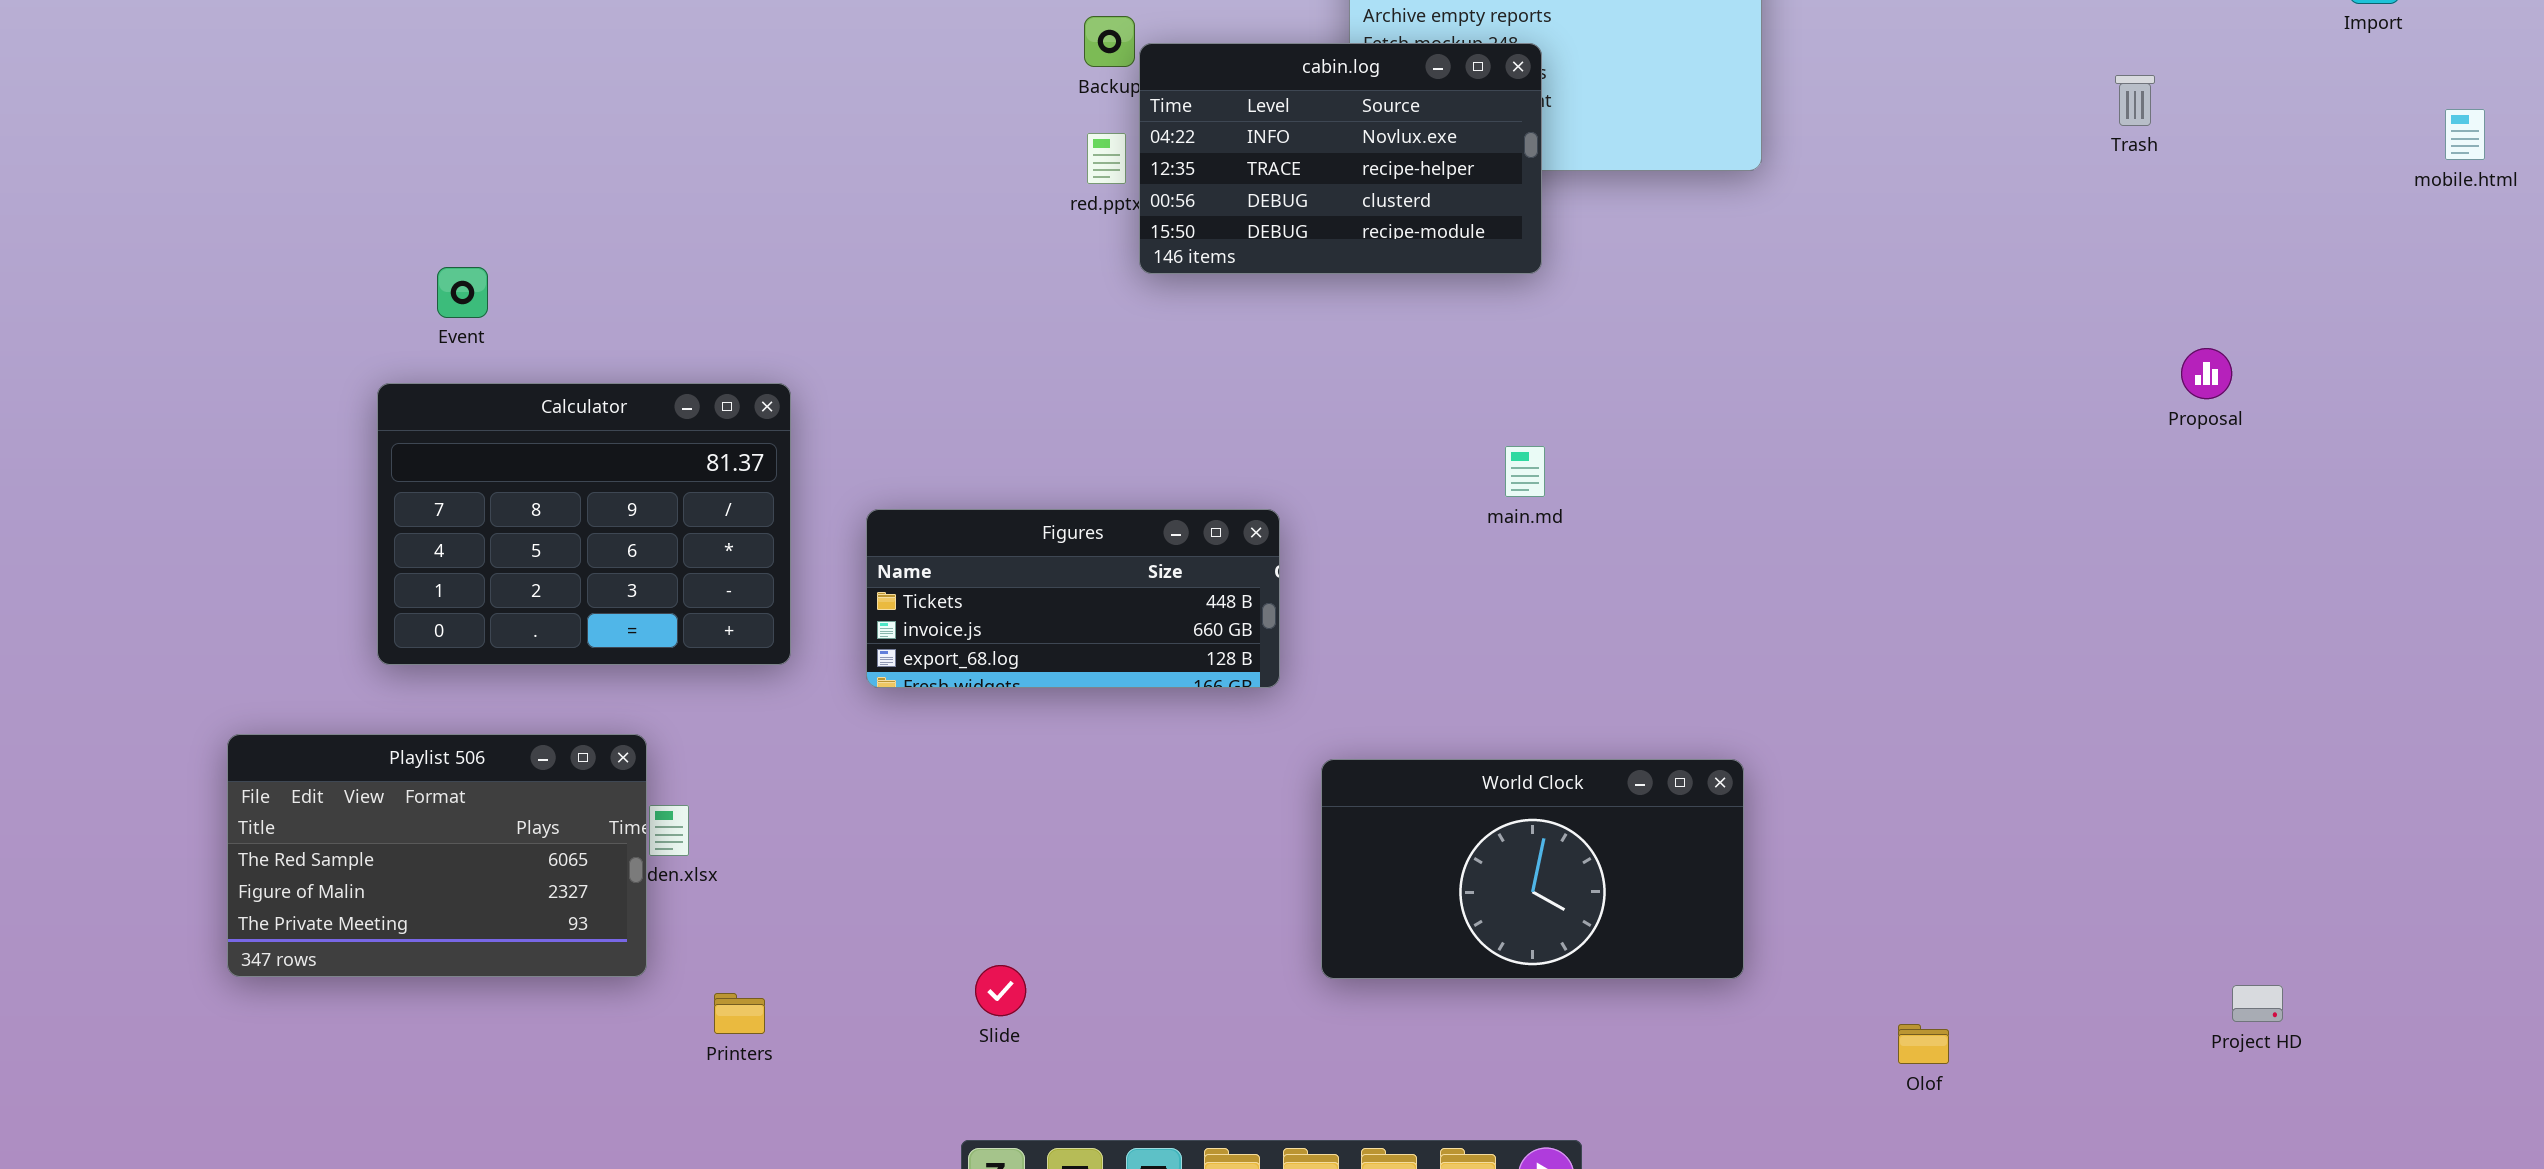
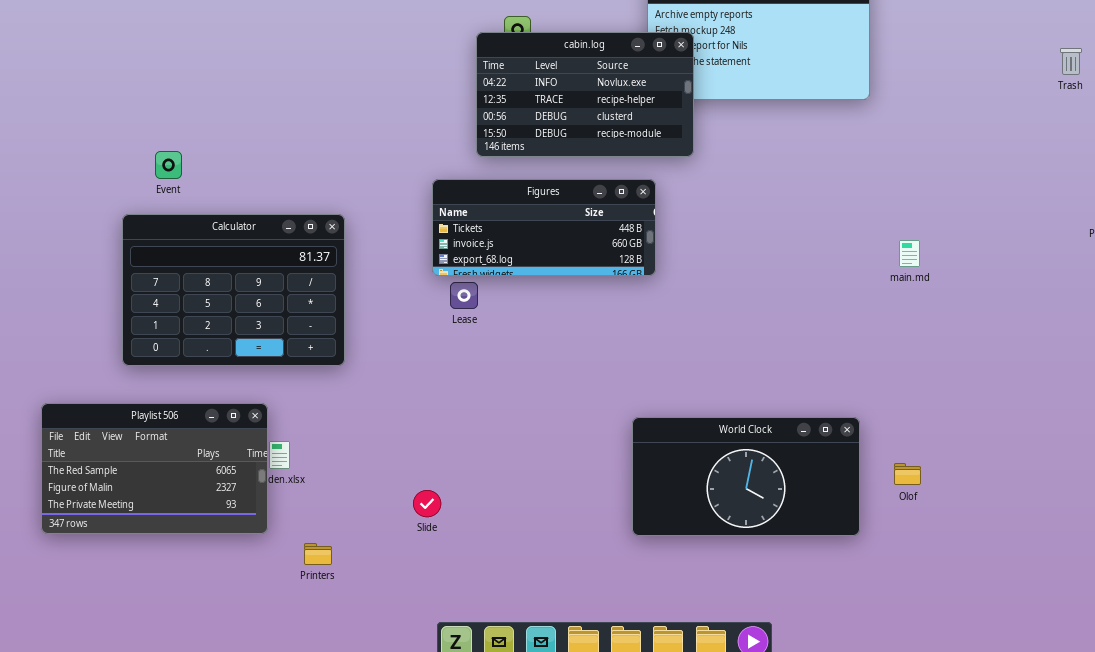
cabin.log: [1139,43,1542,274] -> [476,32,694,157], moved
main.md: [1505,446,1545,497] -> [899,240,920,267], moved
Figures: [866,509,1280,688] -> [432,179,656,276], moved
Slide: [975,965,1026,1016] -> [413,490,441,517], moved
Olof: [1898,1024,1949,1064] -> [894,463,921,485], moved

